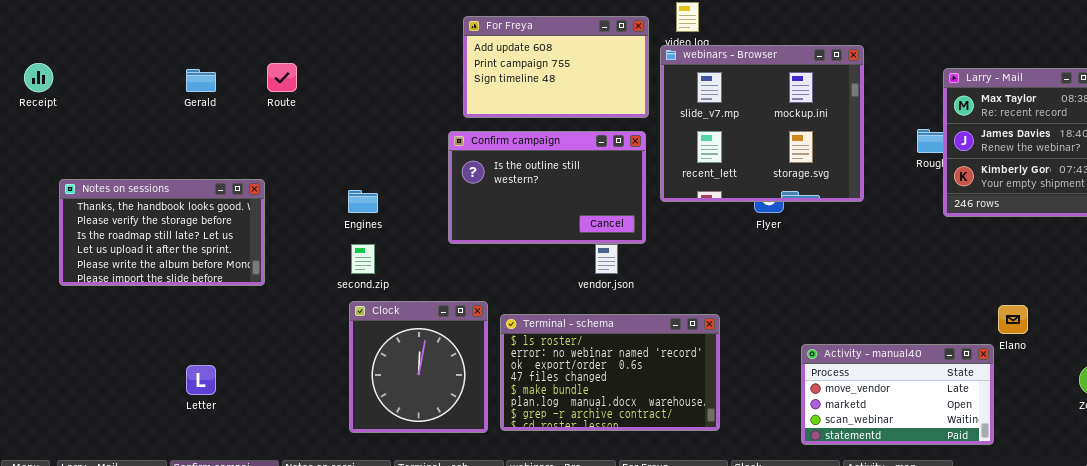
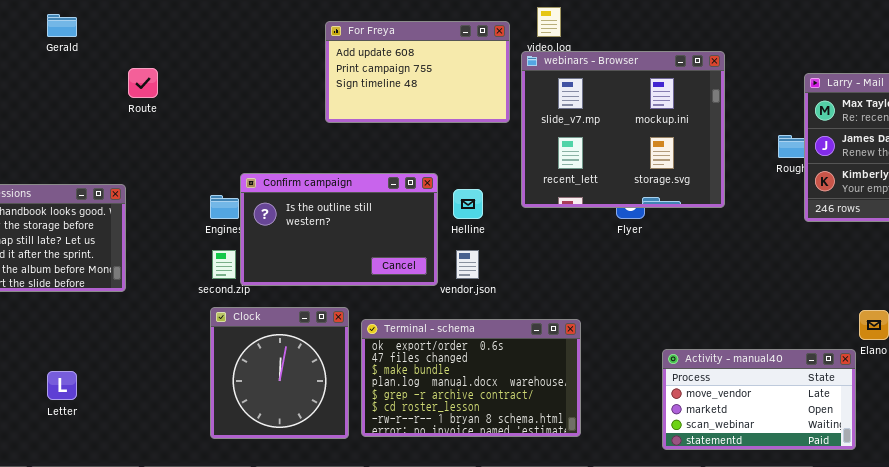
Gerald: [186,69,216,92] -> [47,14,77,37], moved
Confirm campaign: [448,131,646,244] -> [240,173,438,286], moved
Terminal - schema: [500,314,720,431] -> [361,319,581,437], scrolled down 2 rows

